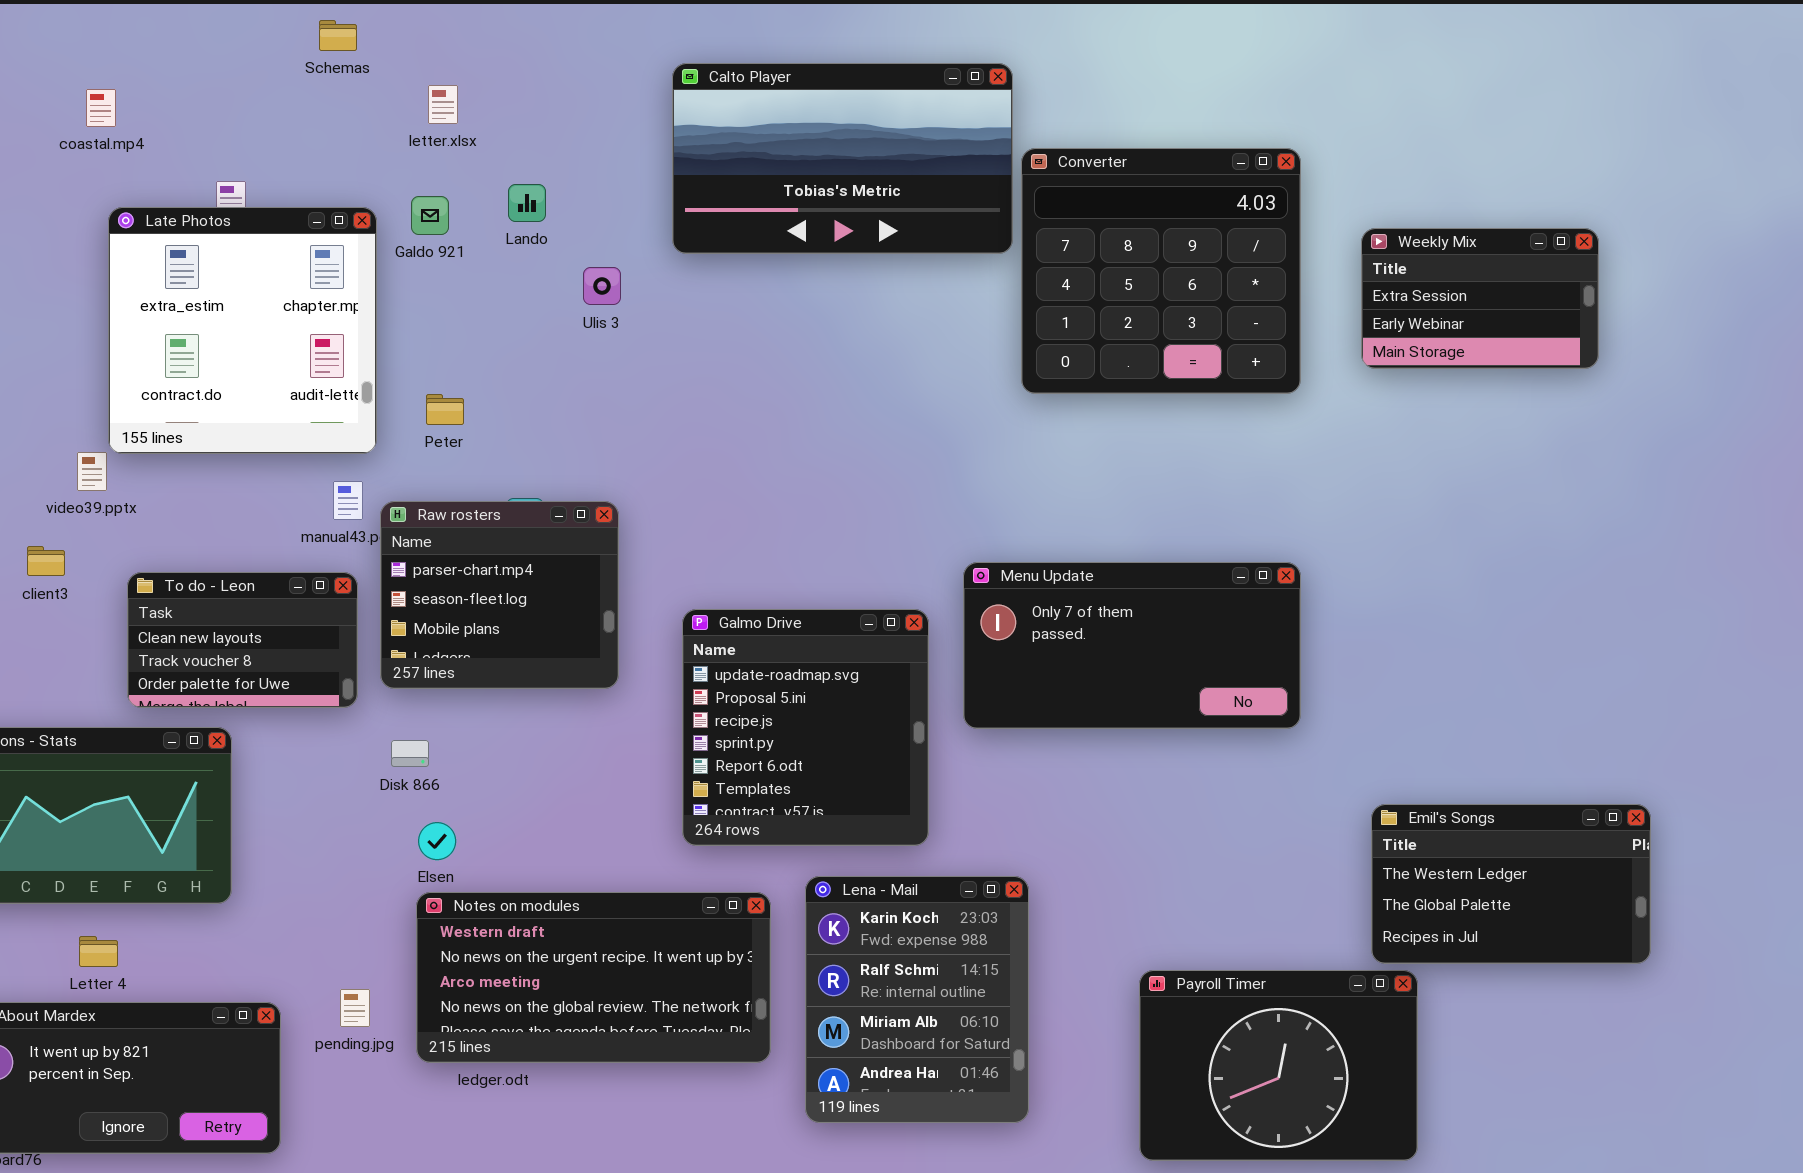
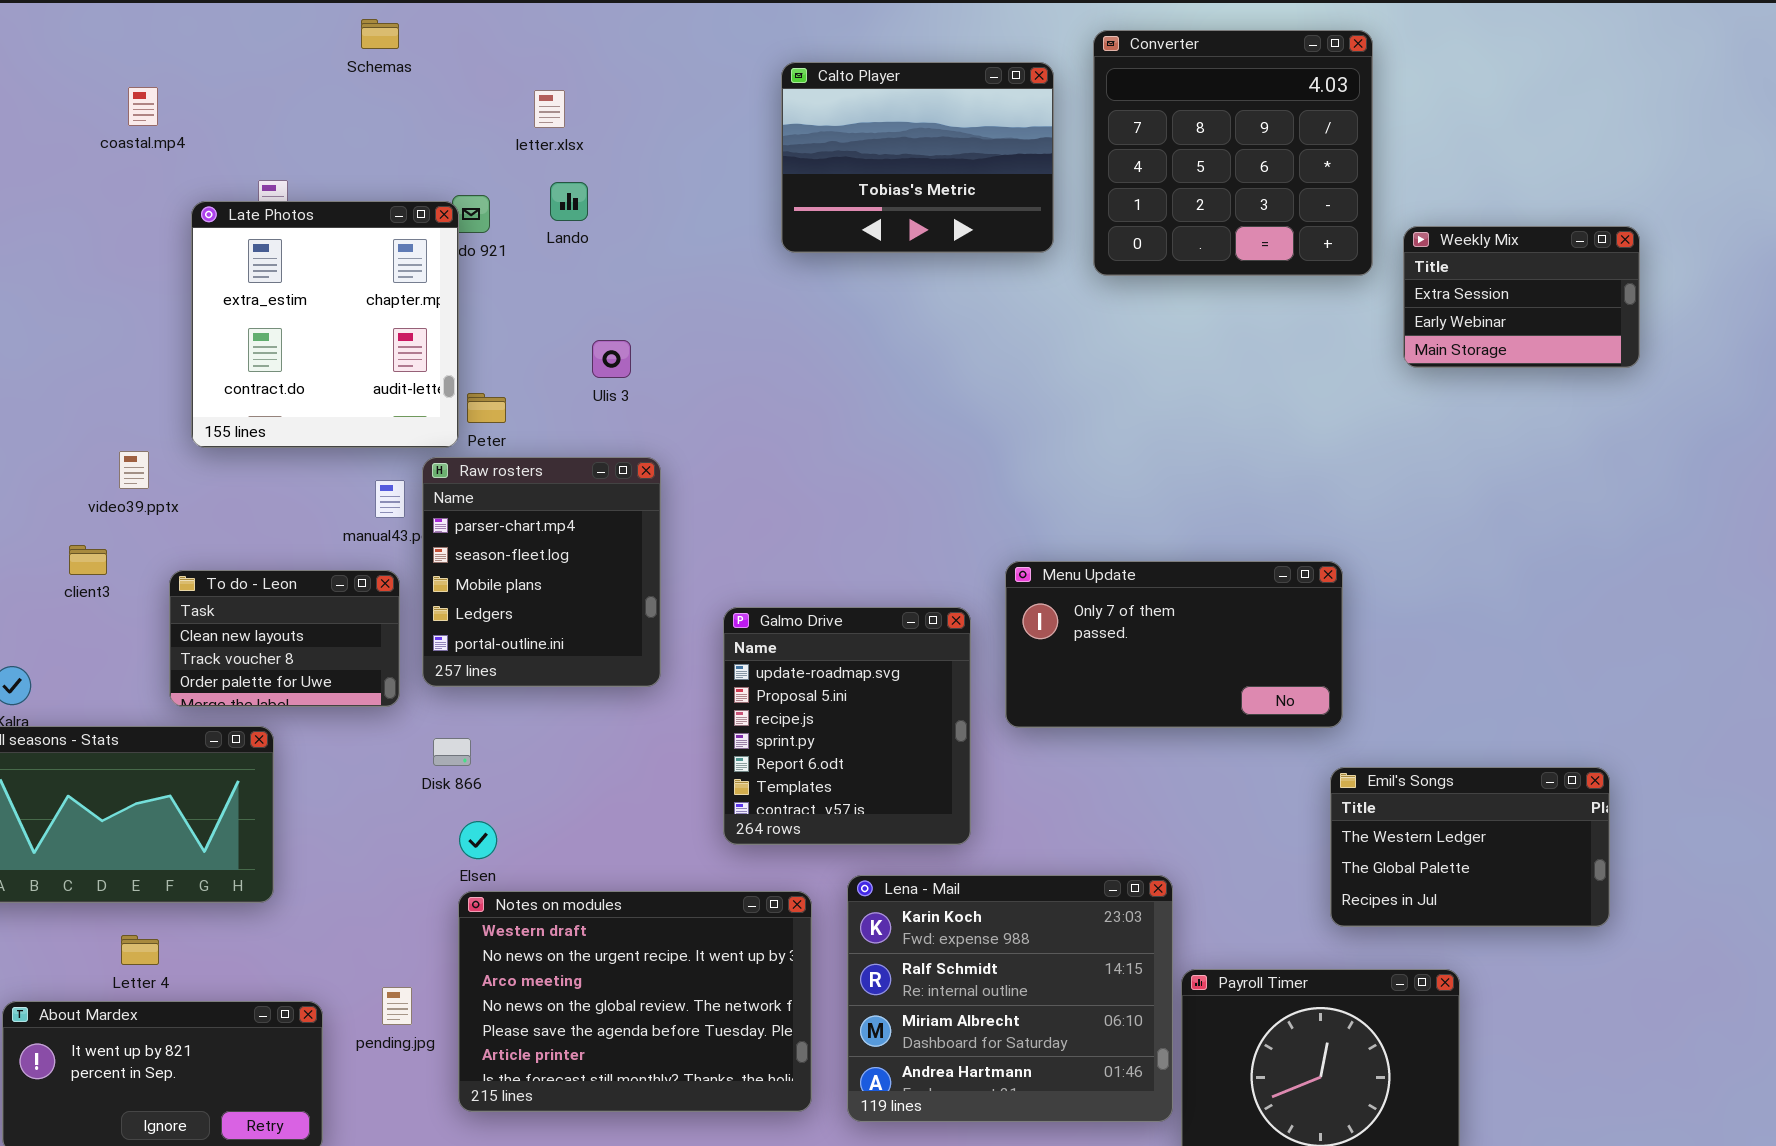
Calto Player: [672,63,1013,254] -> [781,62,1054,253], resized
letter.xlsx: [428,85,458,124] -> [534,90,565,128], moved
Converter: [1021,148,1301,394] -> [1093,30,1373,276], moved
Late Photos: [108,207,377,454] -> [191,201,459,448], moved
Ulis 3: [583,267,621,305] -> [592,340,631,378], moved
Raw rosters: [380,501,619,689] -> [422,457,661,687], resized
Emil's Songs: [1371,804,1651,964] -> [1330,767,1610,927], moved
Lena - Mail: [805,876,1029,1123] -> [847,875,1173,1122], resized
Notes on modules: [416,892,771,1063] -> [458,891,812,1112], resized

